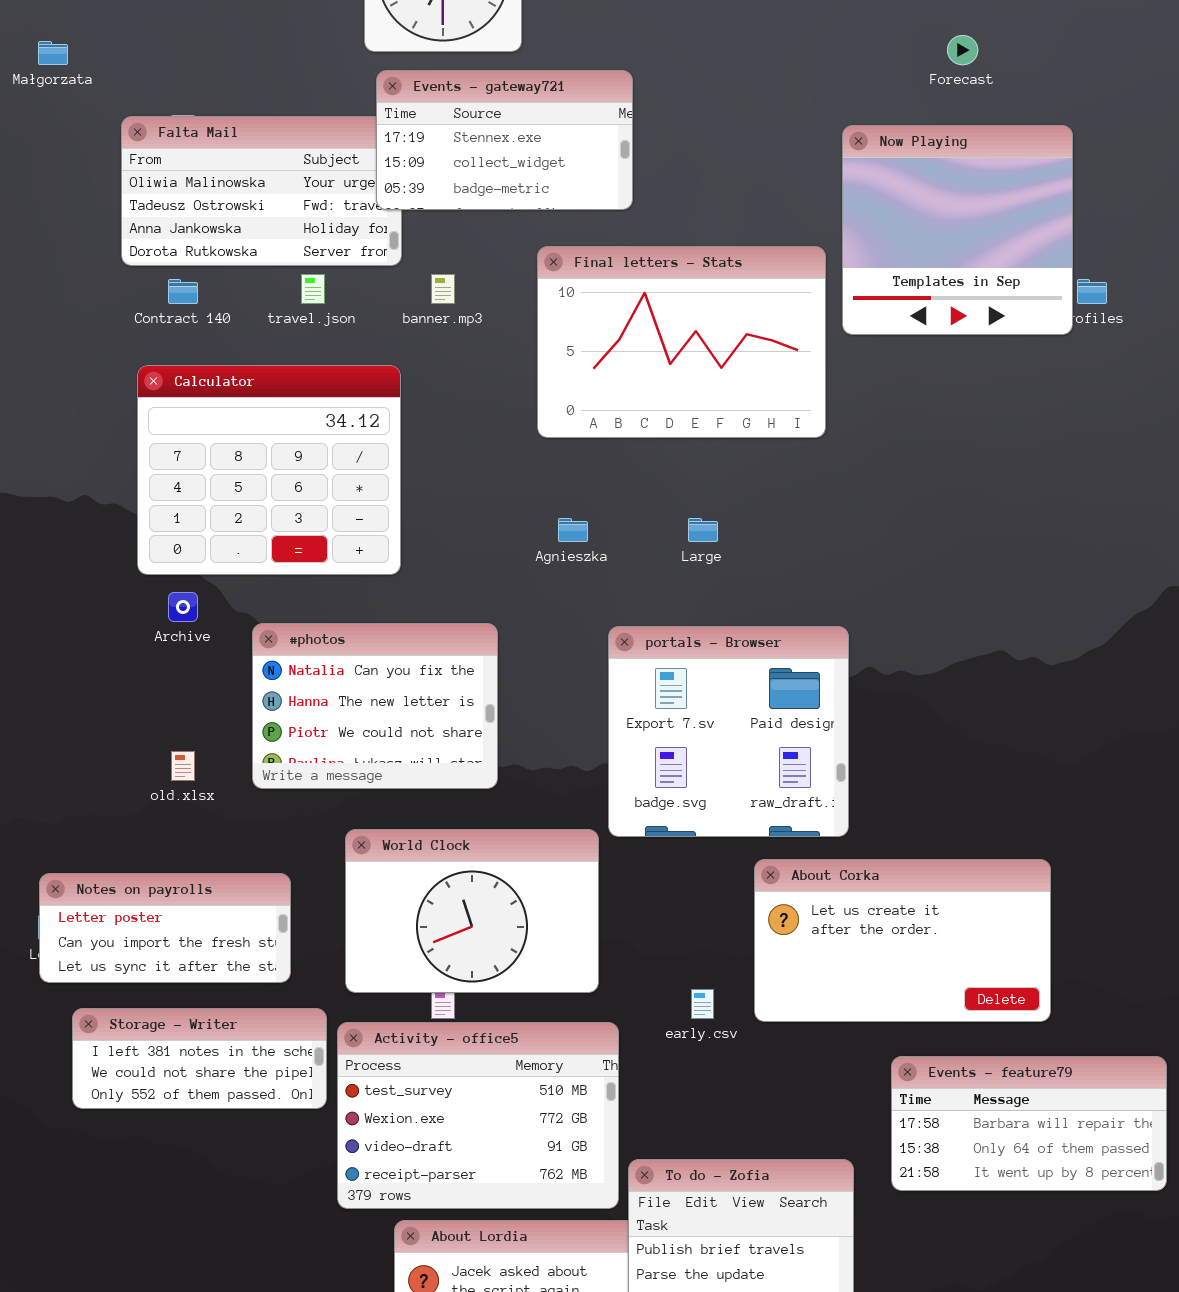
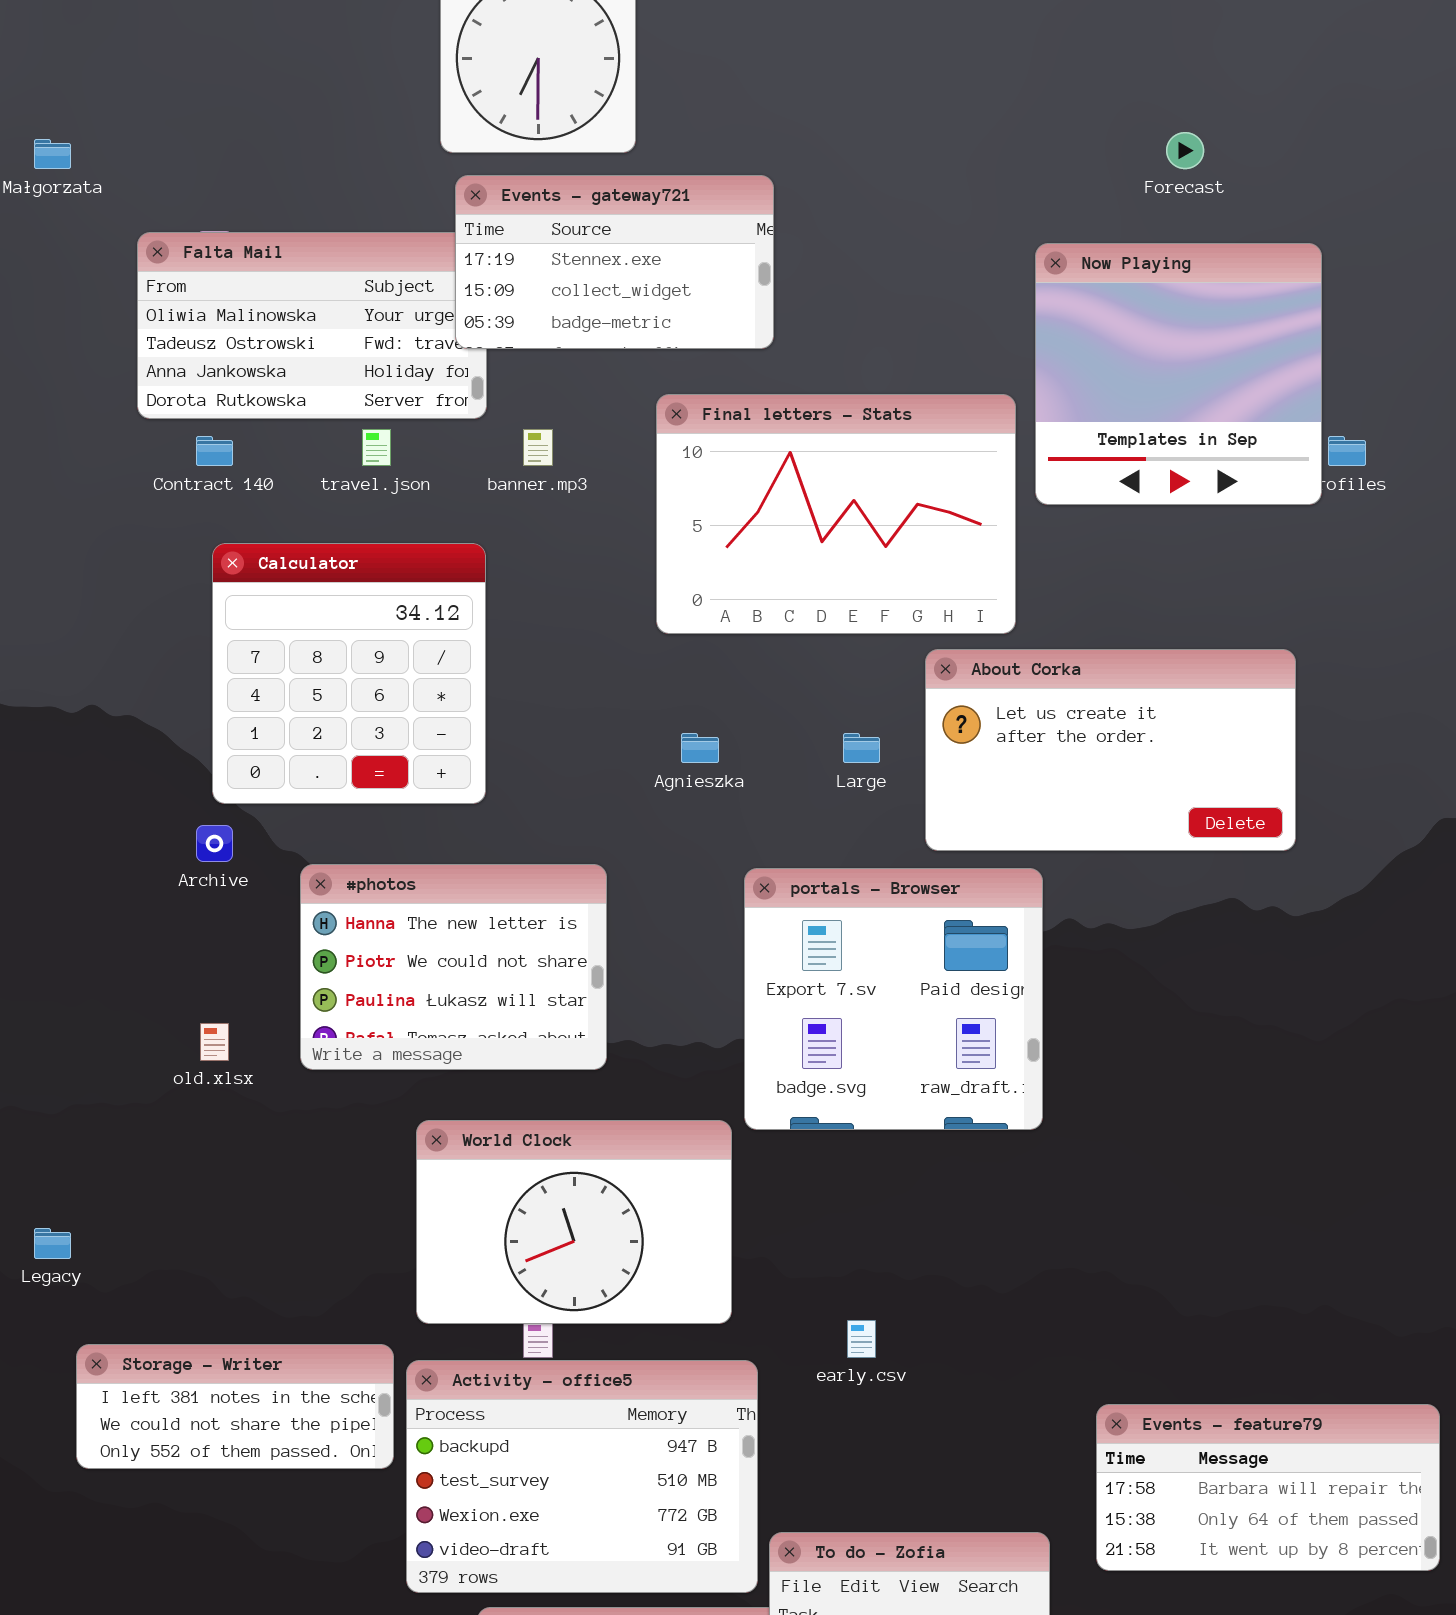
Calculator: [137,365,401,575] -> [212,543,486,804], resized
#photos: [252,623,498,789] -> [300,864,607,1070], scrolled down 1 row
About Corka: [754,859,1051,1022] -> [925,649,1296,851], moved
Notes on payrolls: [39,873,291,983] -> none, closed
Activity - office5: [337,1022,619,1209] -> [406,1360,758,1593], scrolled up 1 row

